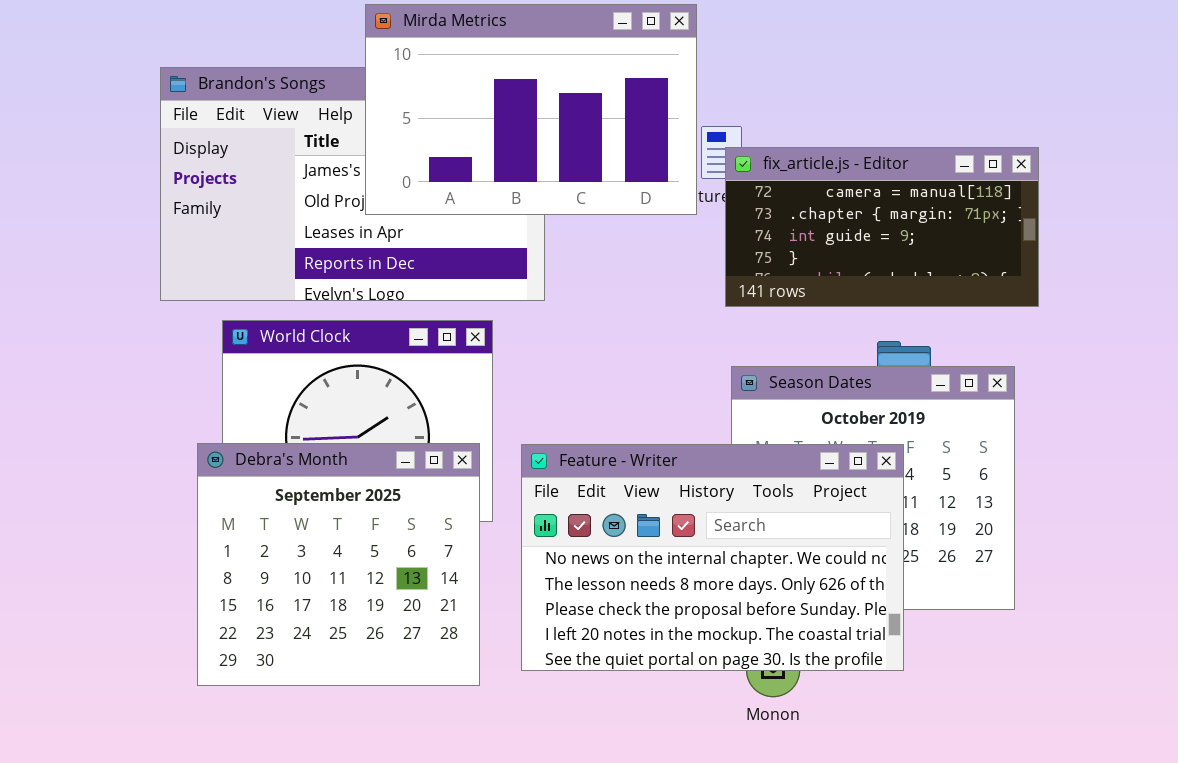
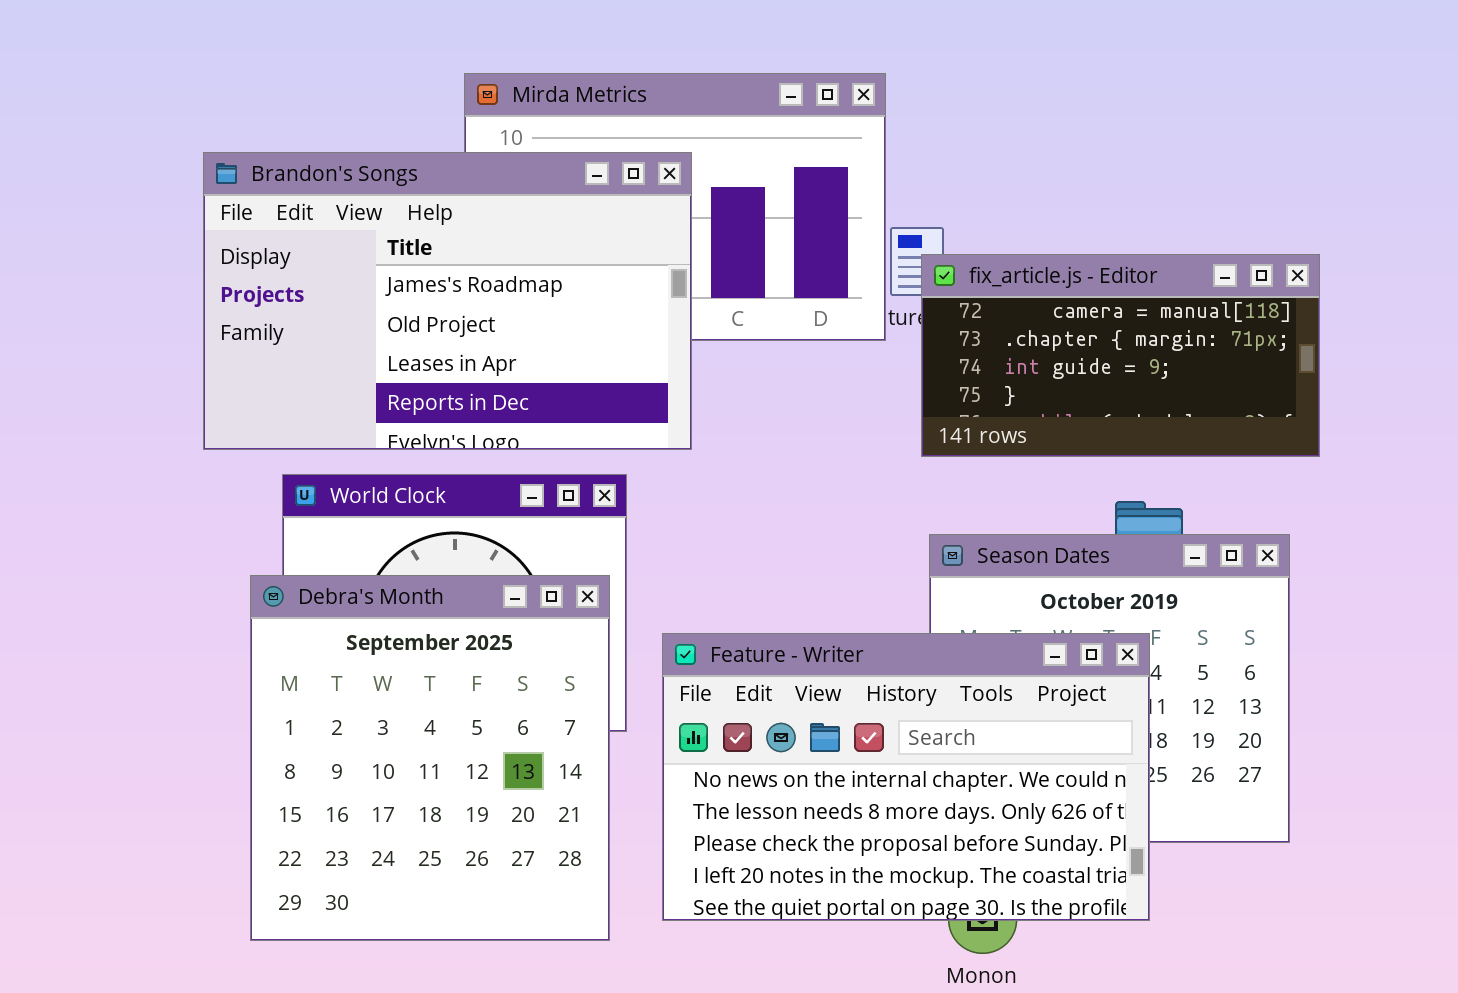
Brandon's Songs: [160,67,545,301] -> [203,152,692,450], raised
Debra's Month: [197,443,480,686] -> [250,575,610,941], resized

